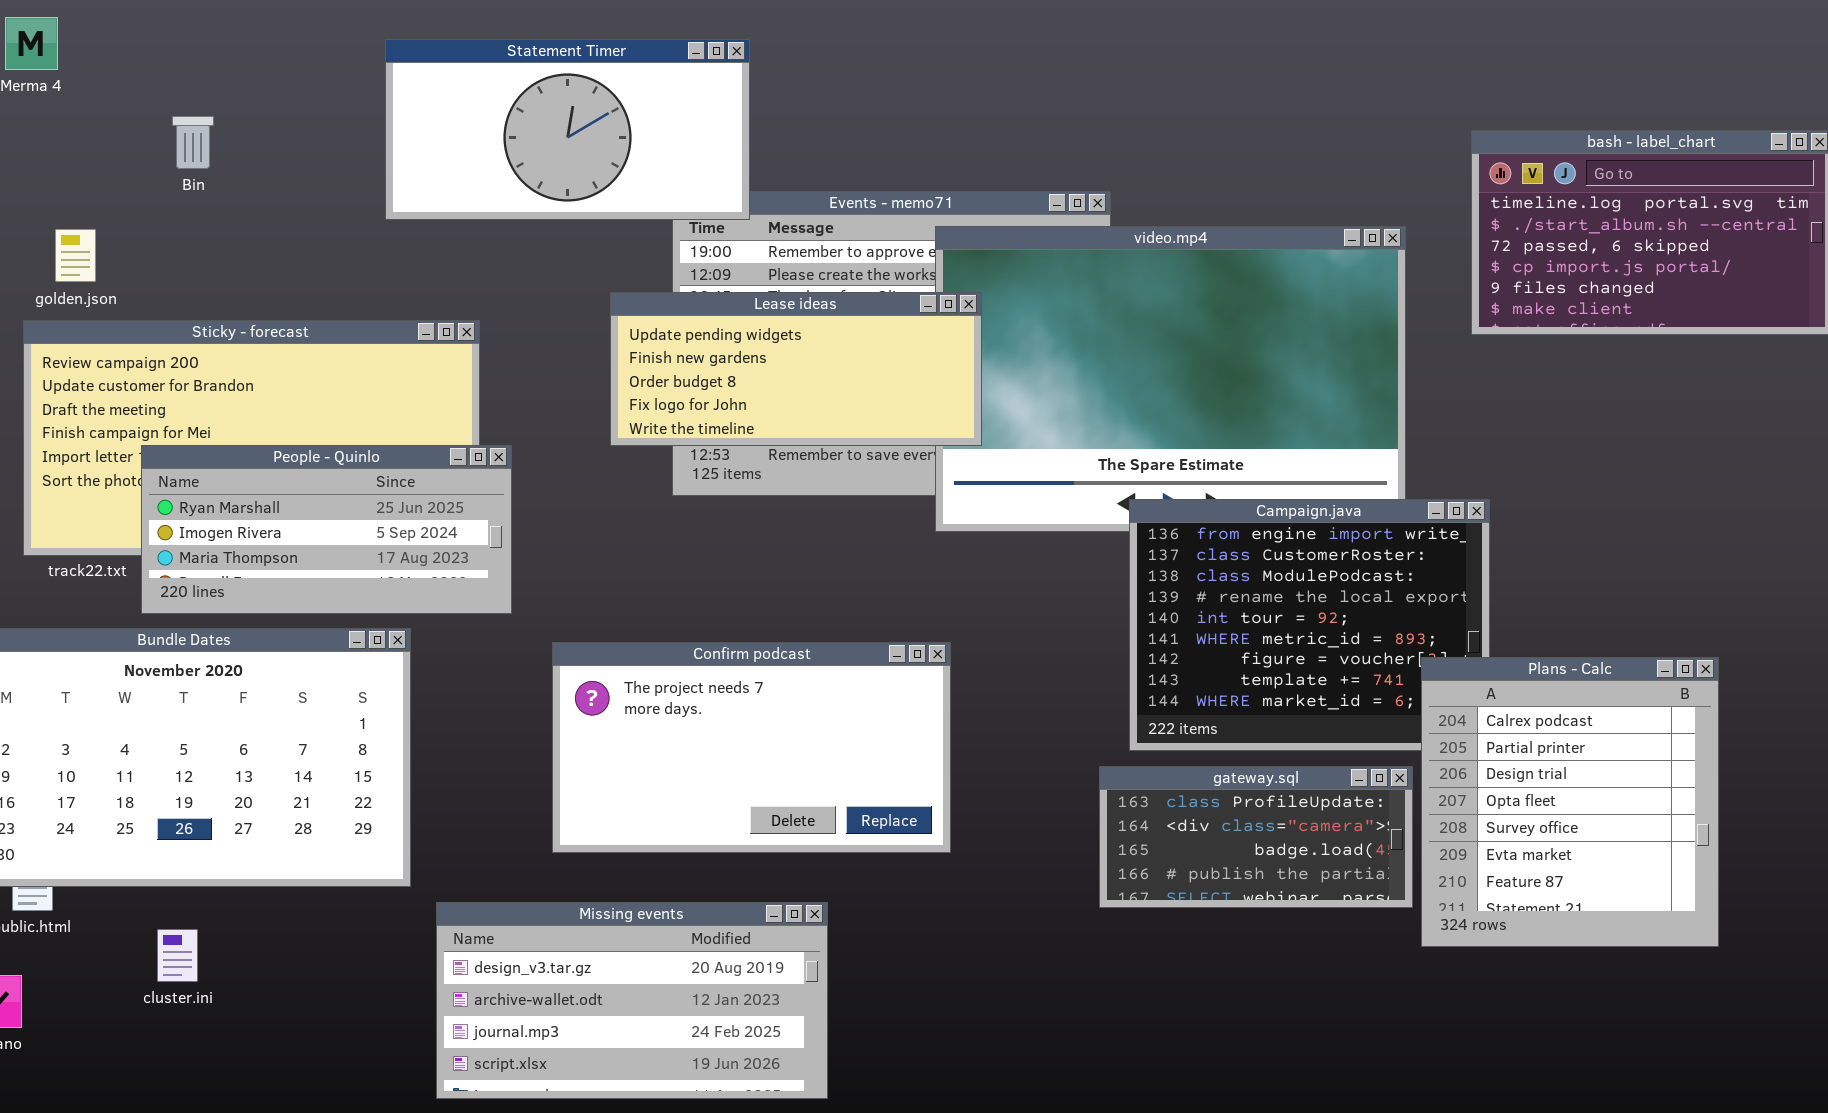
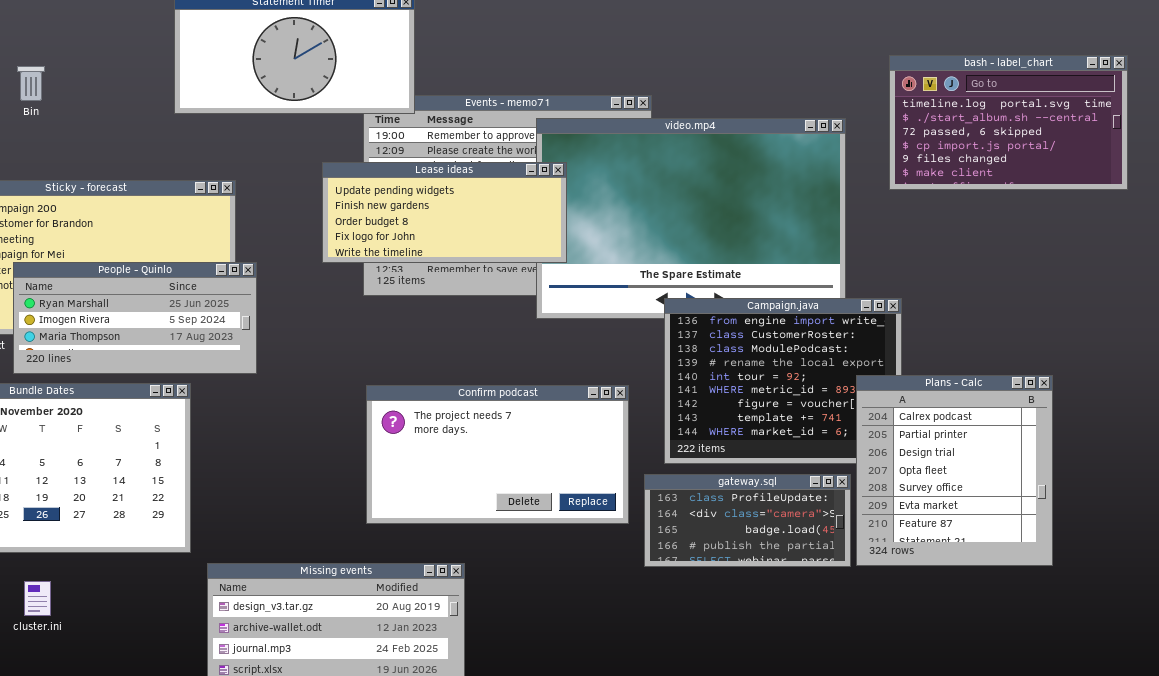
Bin: [172,116,214,169] -> [17,66,45,101], moved
Confirm podcast: [552,642,951,853] -> [366,385,629,524], moved
Plans - Calc: [1421,657,1719,947] -> [856,375,1053,566], moved

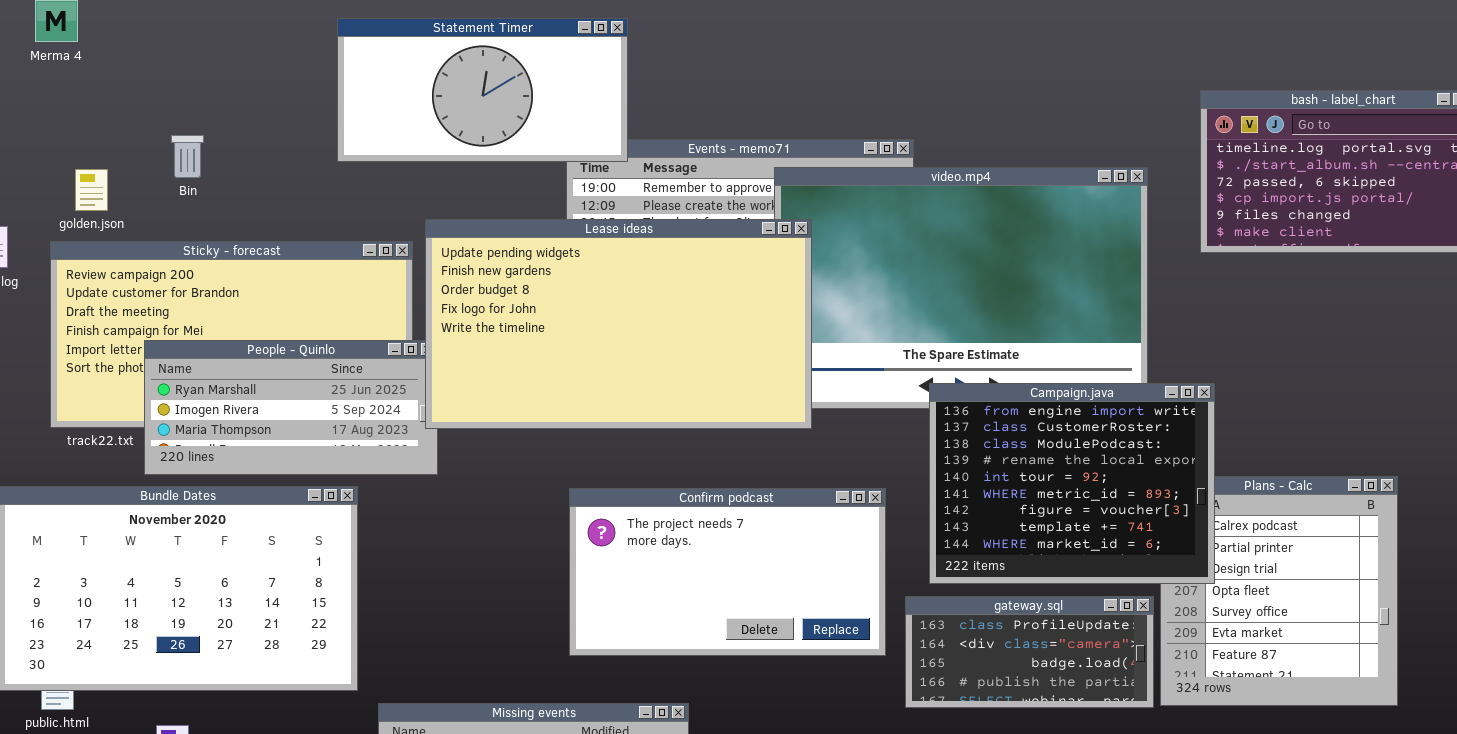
Bin: [17,66,45,101] -> [171,135,204,178], moved
Lease ideas: [322,162,567,263] -> [425,219,812,429], resized
Campaign.java: [664,298,902,464] -> [929,383,1215,584], raised

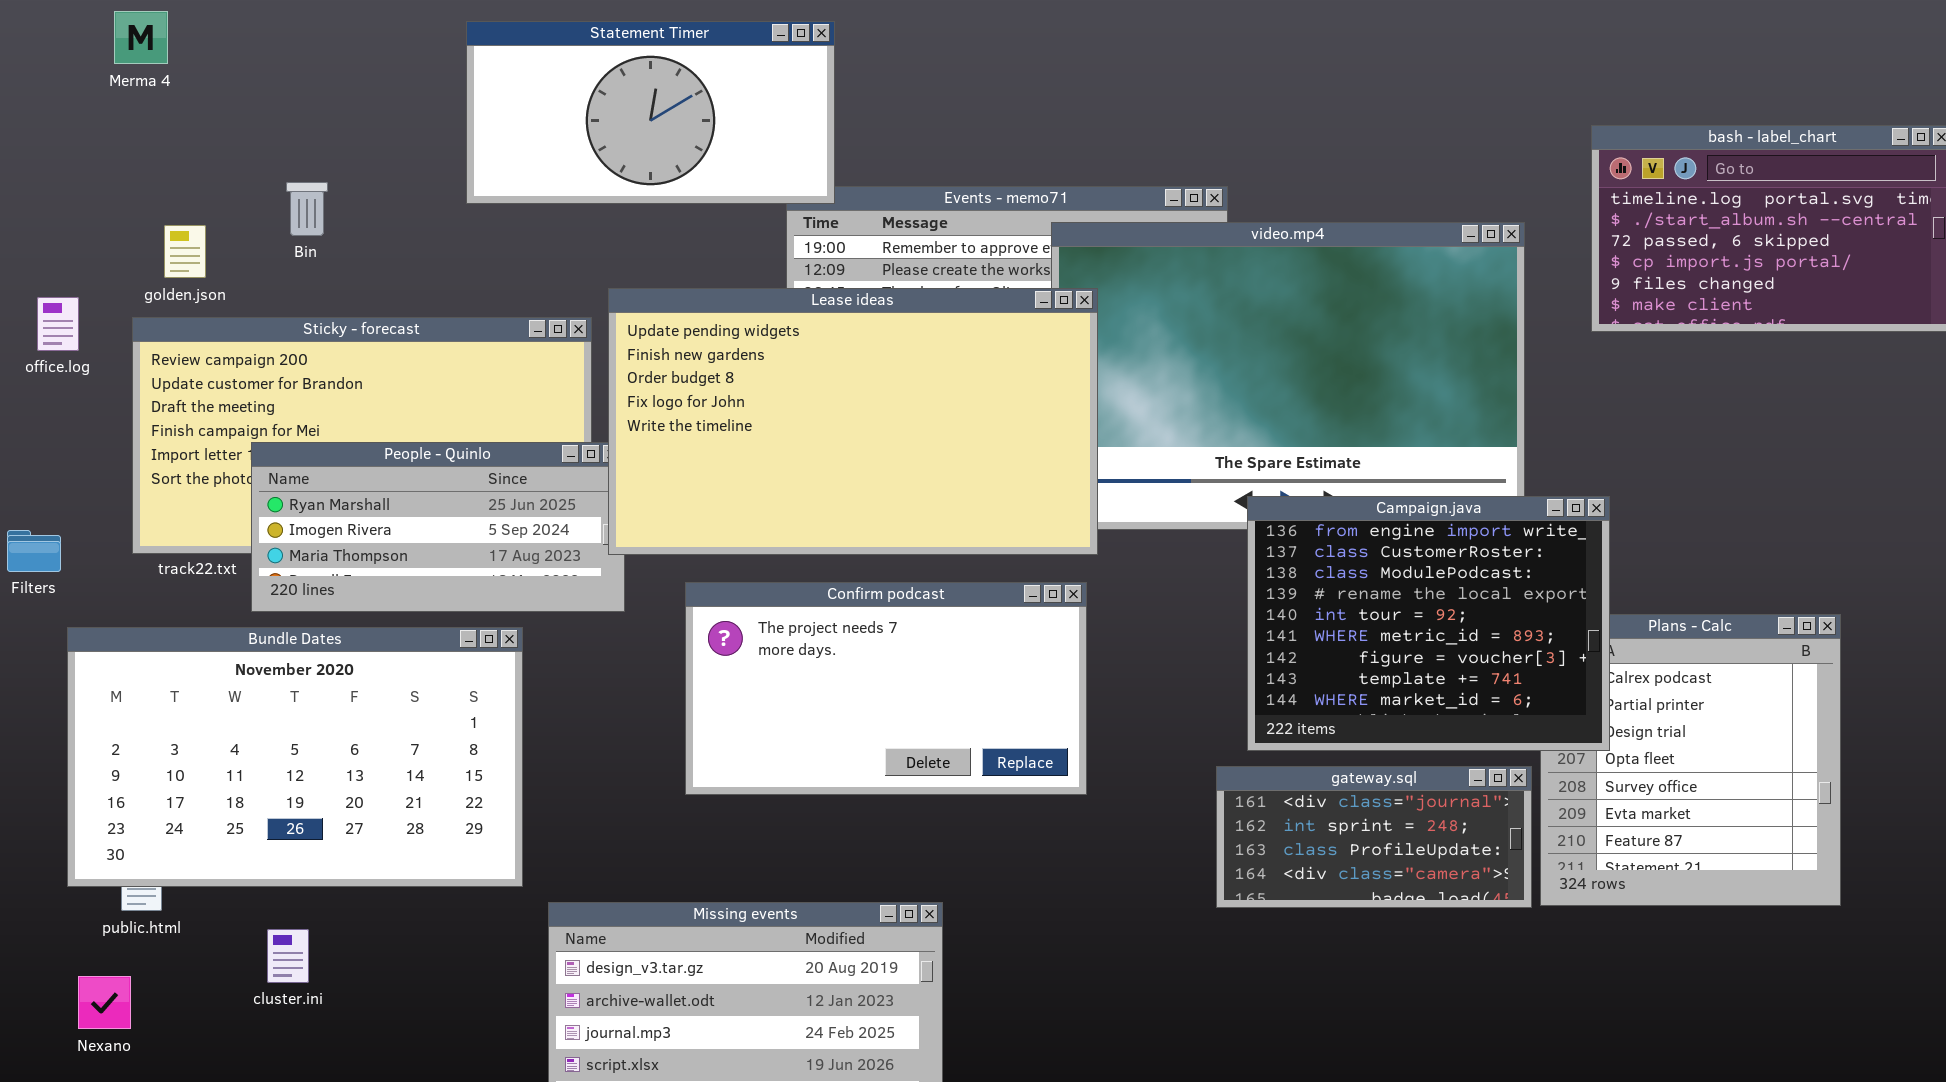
Statement Timer: [337,18,628,162] -> [466,21,835,204], moved
Confirm podcast: [569,488,886,656] -> [685,582,1087,795], moved
gateway.sql: [905,596,1154,708] -> [1216,766,1532,908], scrolled up 2 rows

